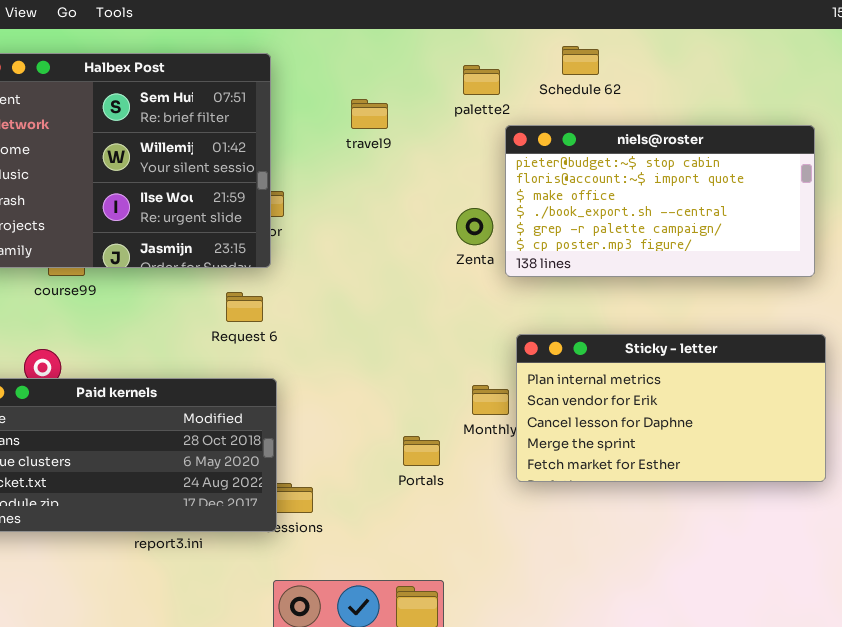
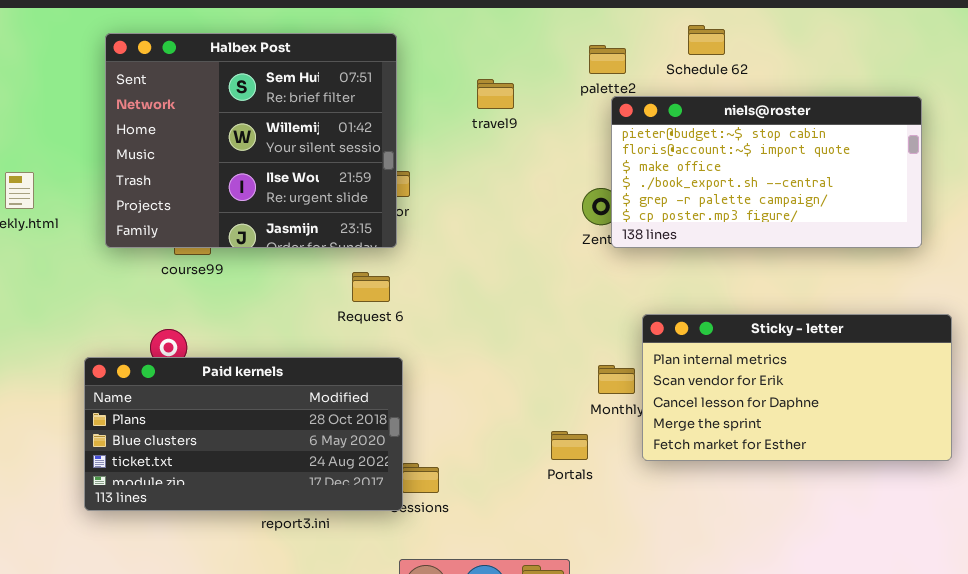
niels@roster: [505,125,815,277] -> [611,96,922,248], moved
Portals: [403,436,440,466] -> [551,431,588,460], moved

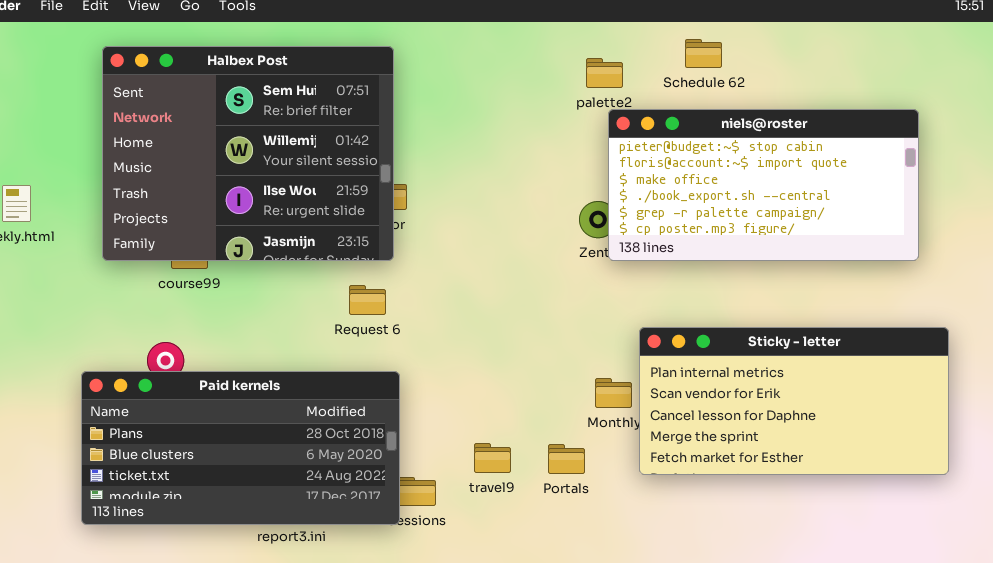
travel9: [477,79,514,109] -> [474,443,511,473], moved

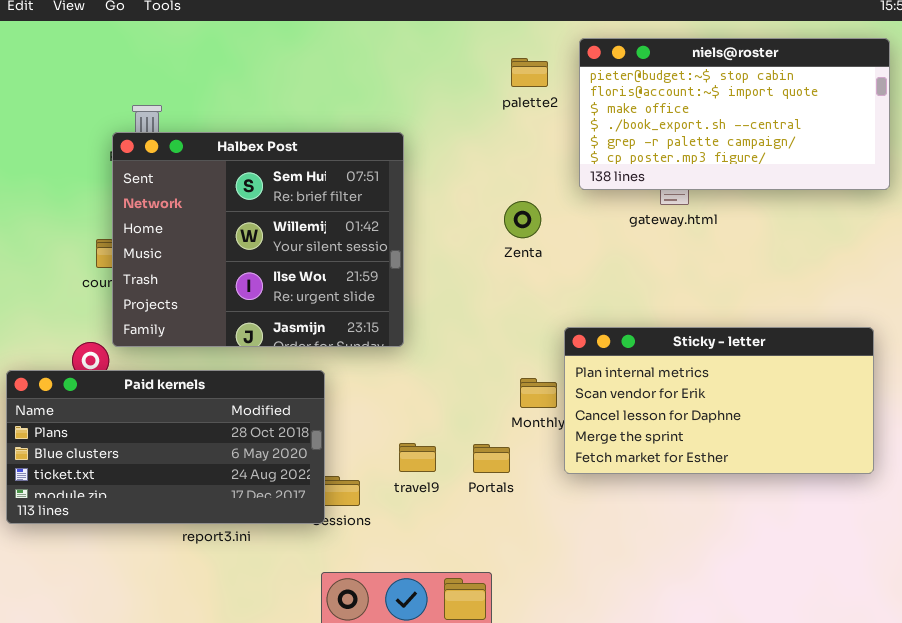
Halbex Post: [102,46,394,261] -> [112,132,404,347], moved
niels@roster: [608,109,919,261] -> [579,38,890,190], moved

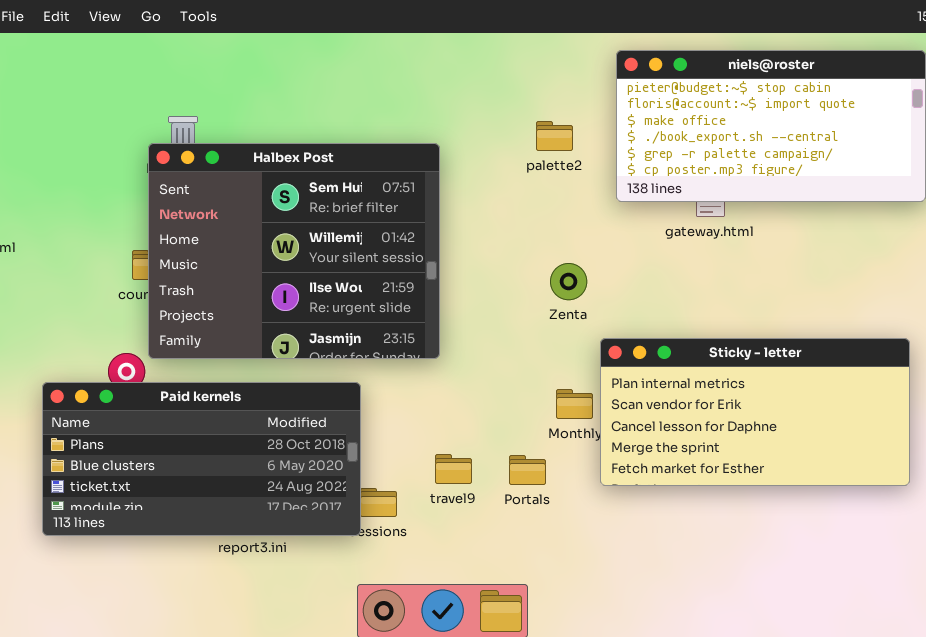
palette2: [511,58,548,87] -> [536,121,573,151], moved
Zenta: [504,201,541,238] -> [550,263,587,300], moved

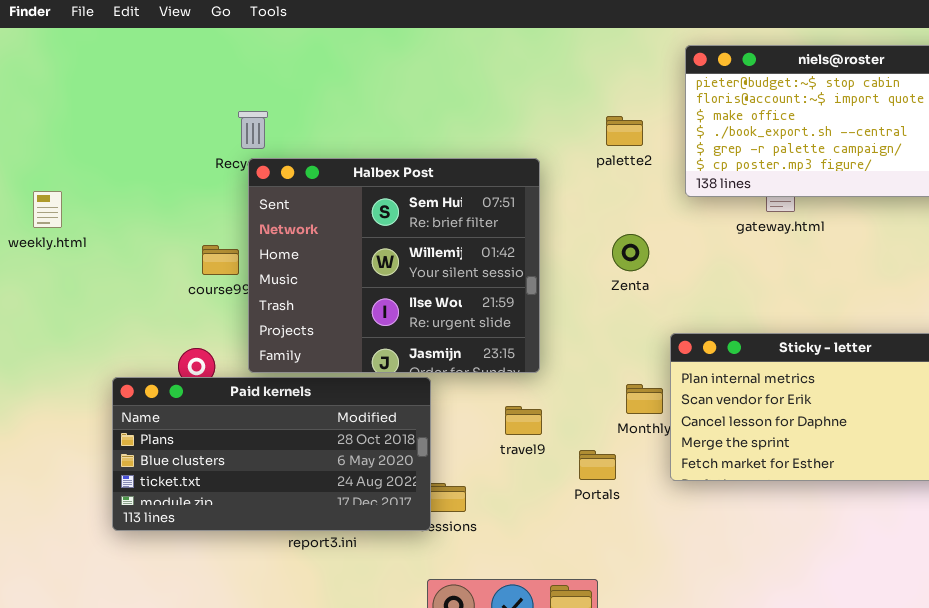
Halbex Post: [148,143,440,359] -> [248,158,540,373], moved
Zenta: [550,263,587,300] -> [612,234,649,271], moved
travel9: [435,454,472,484] -> [505,406,542,435], moved

